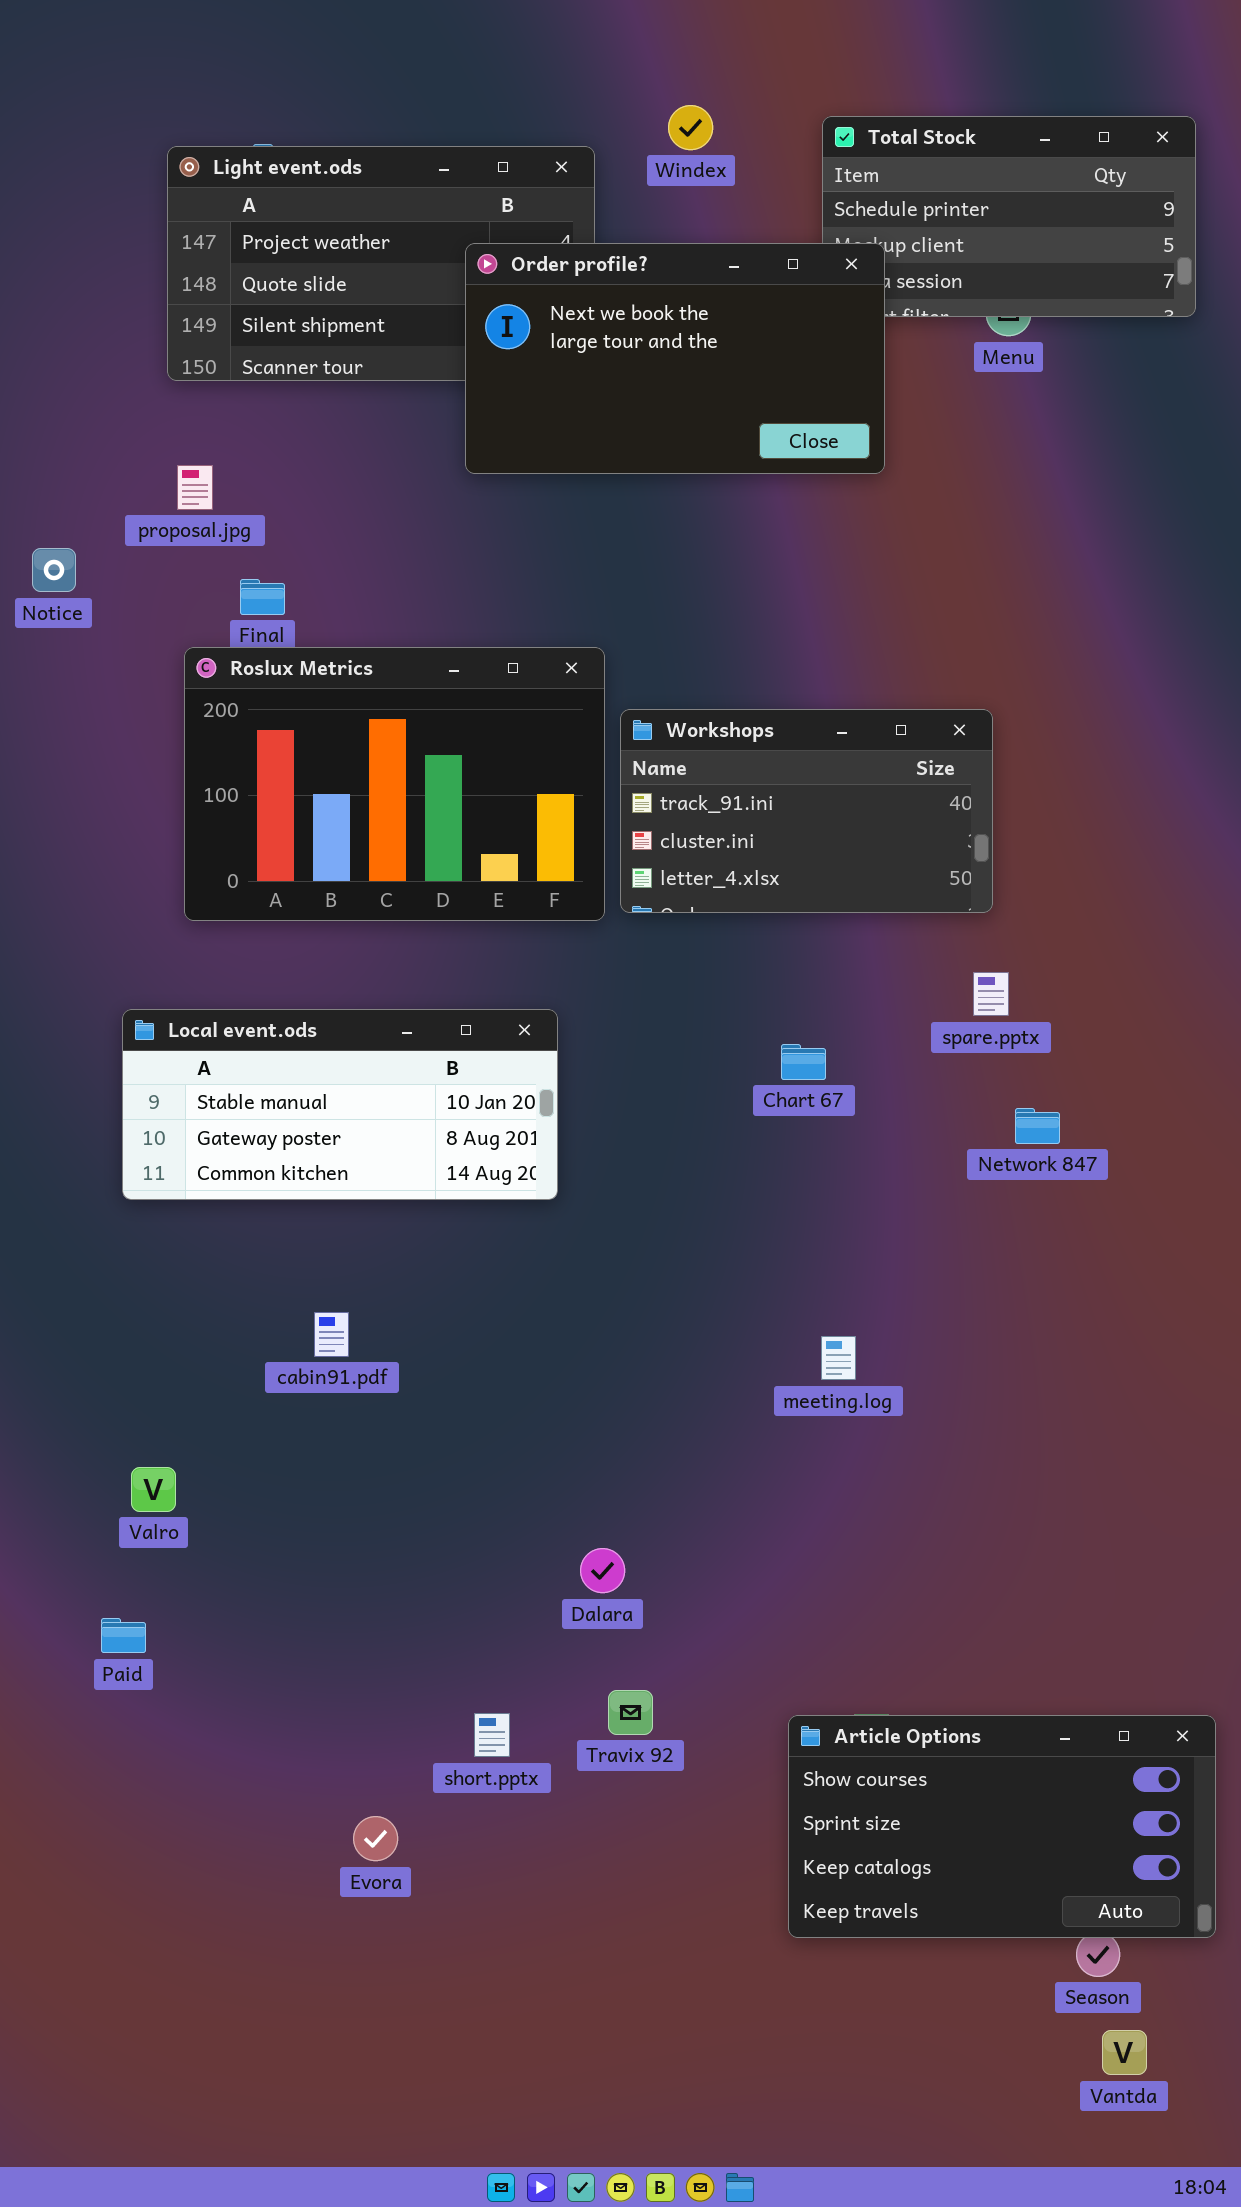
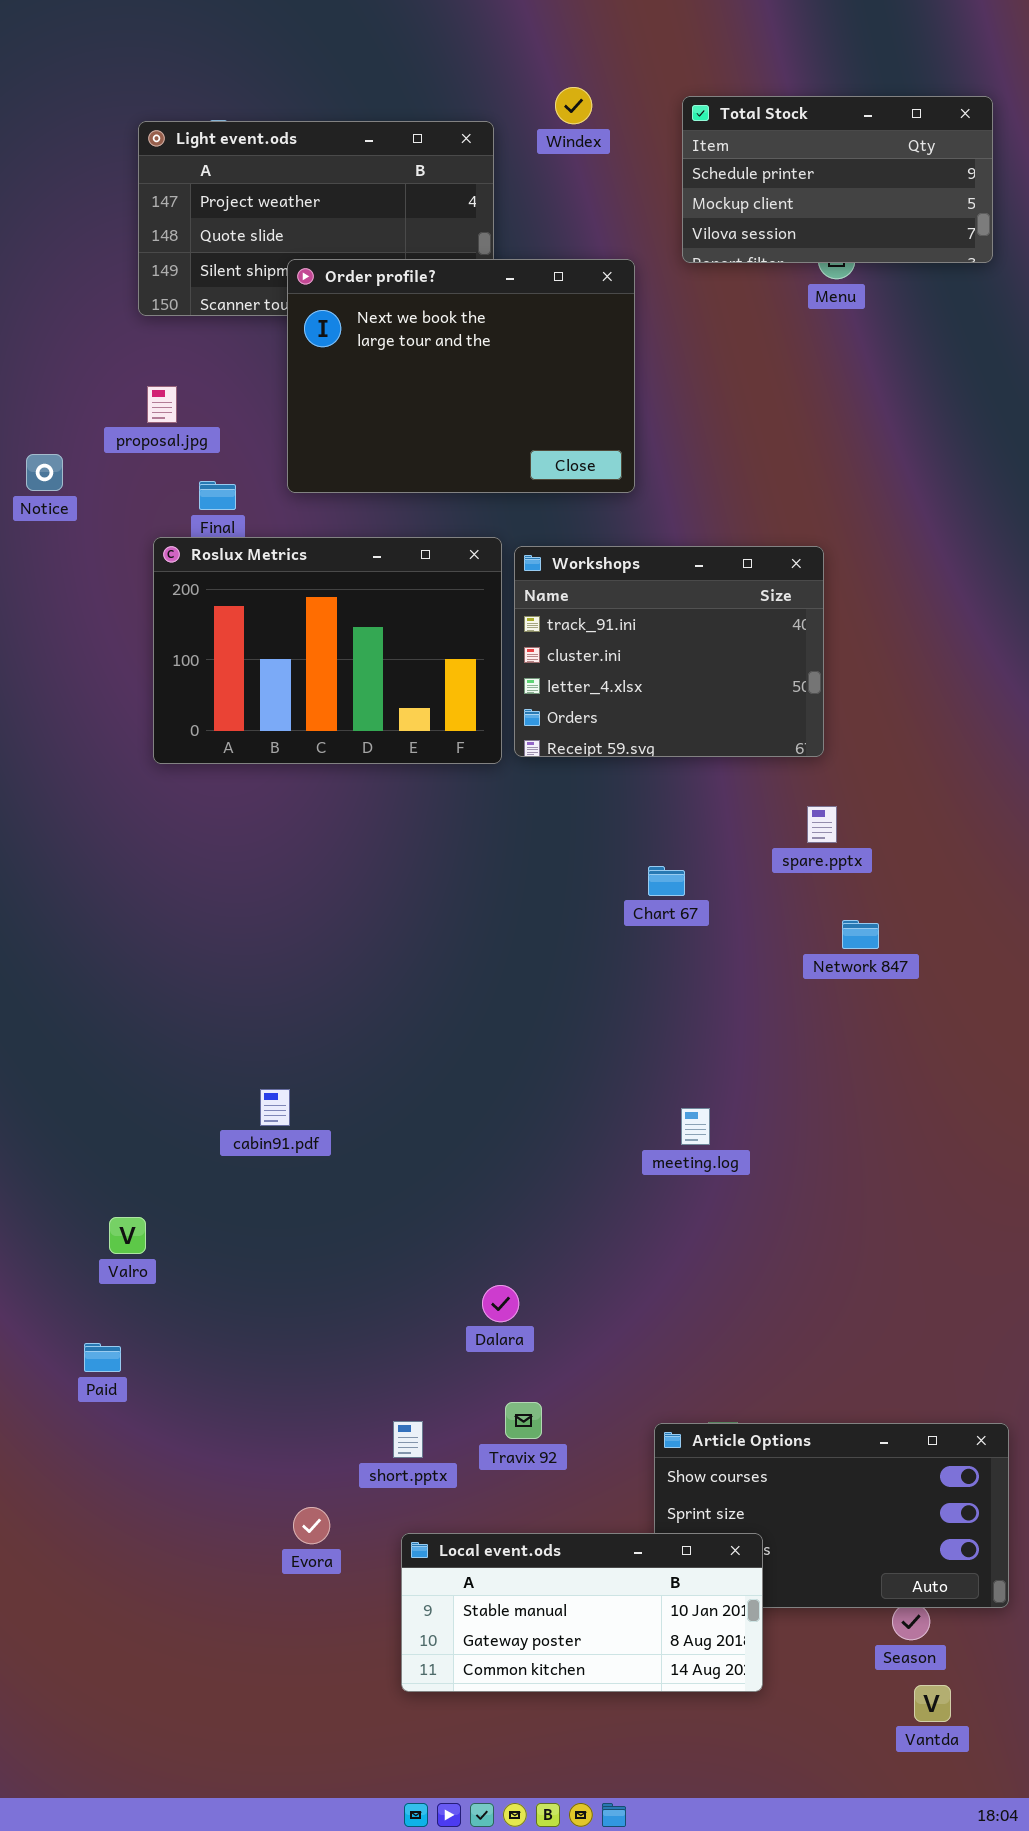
Order profile?: [465,243,885,474] -> [287,259,635,493], moved, resized
Workshops: [620,709,993,913] -> [514,546,824,757], resized
Local event.ods: [122,1009,558,1200] -> [401,1533,763,1692], moved

